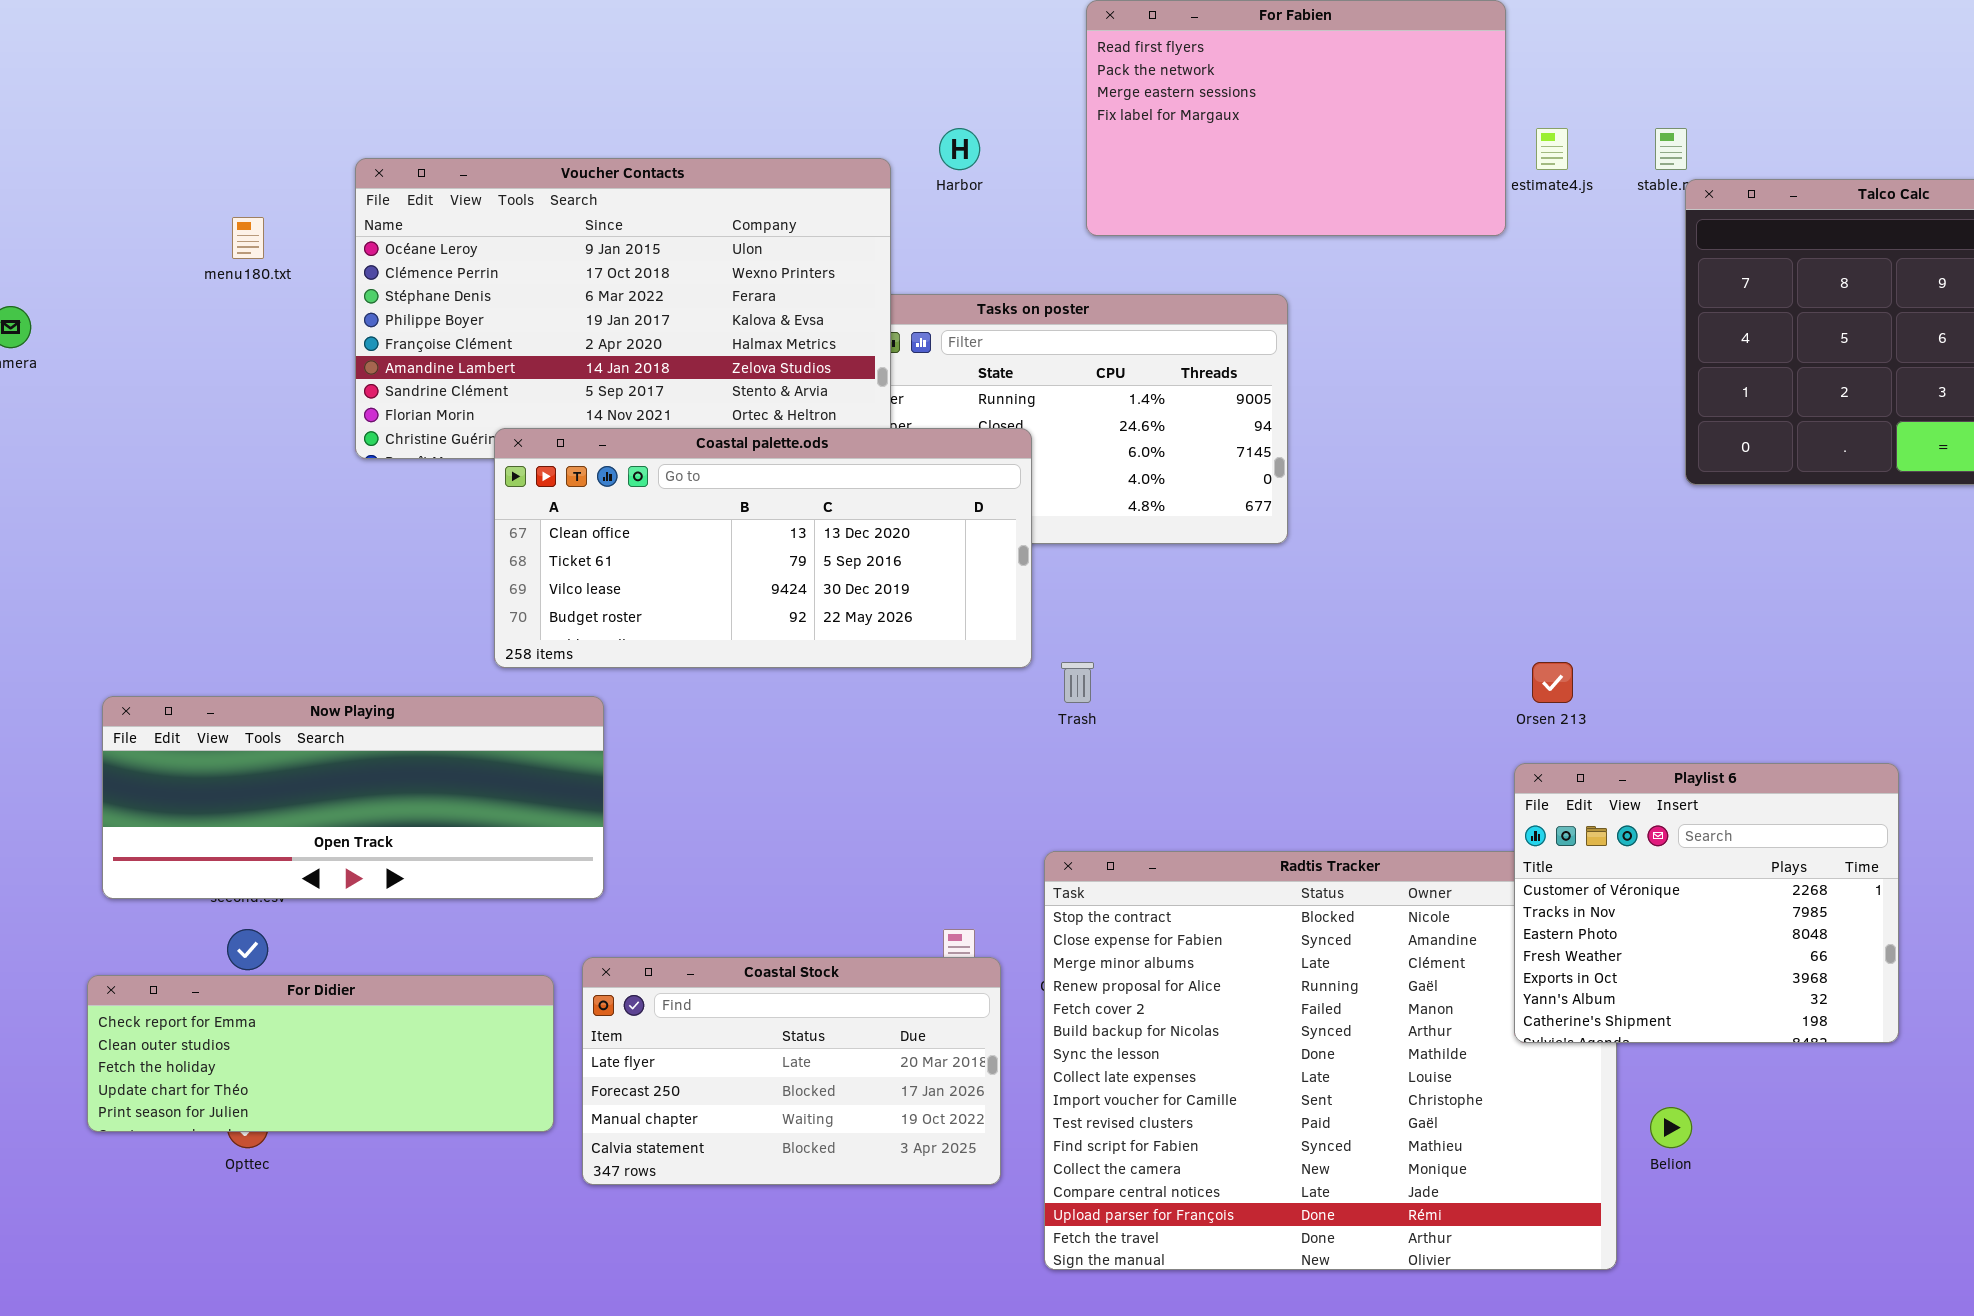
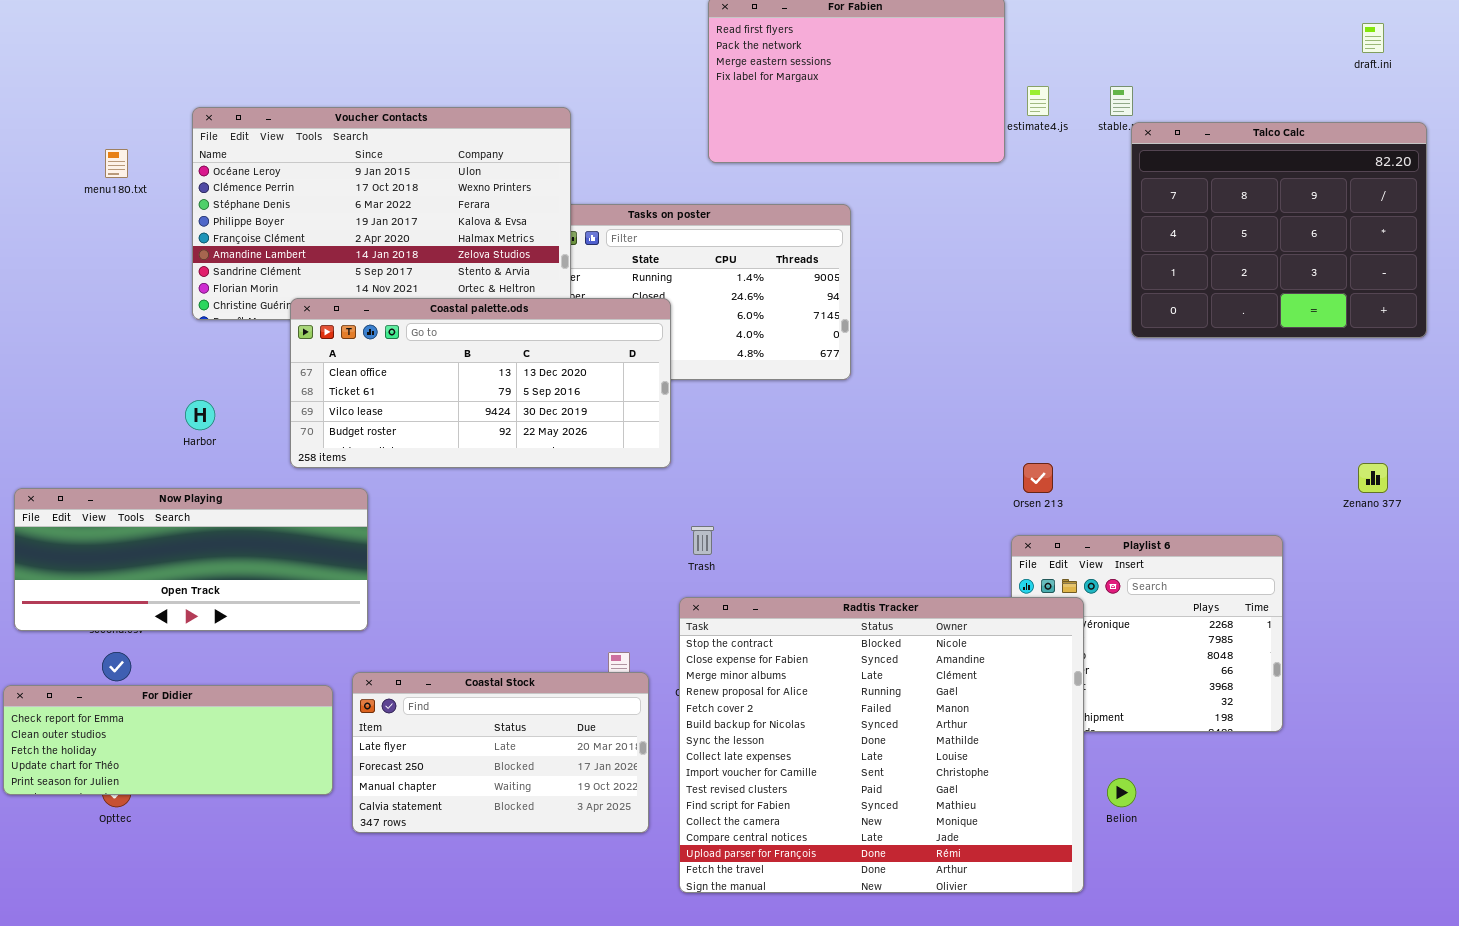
Harbor: [939,128,980,170] -> [185,400,215,430], moved
Trash: [1061,662,1094,703] -> [691,526,714,555], moved
Radtis Tracker: [1044,851,1617,1270] -> [679,597,1084,893], raised

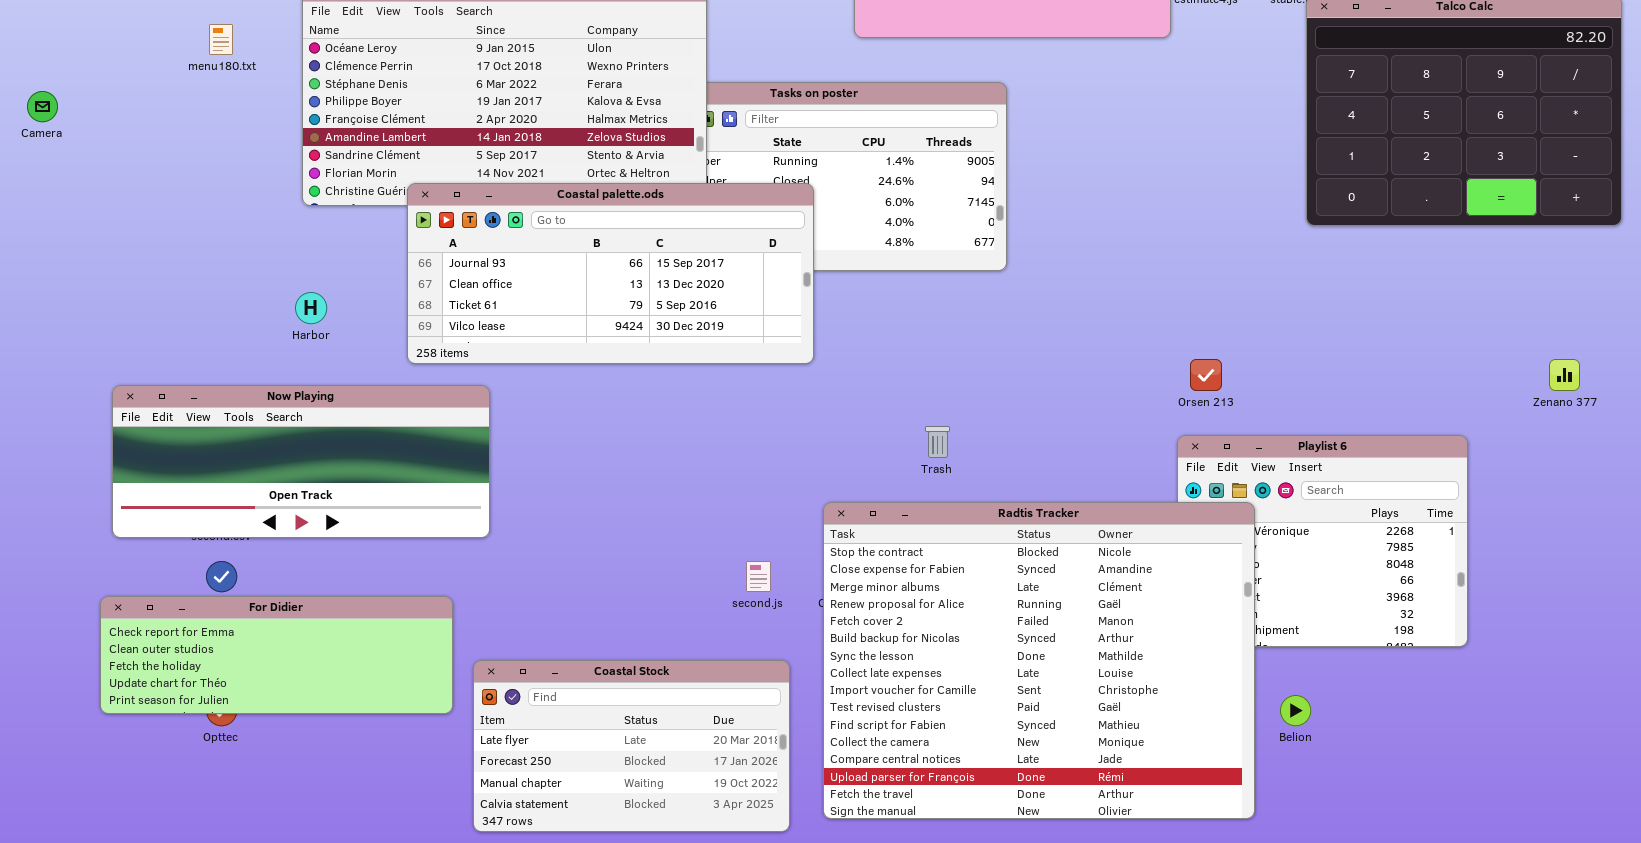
Coastal palette.ods: [290,298,671,468] -> [407,183,814,364], scrolled up 1 row
Trash: [691,526,714,555] -> [925,426,950,458], moved
Coastal Stock: [352,672,649,833] -> [473,660,790,832], moved

